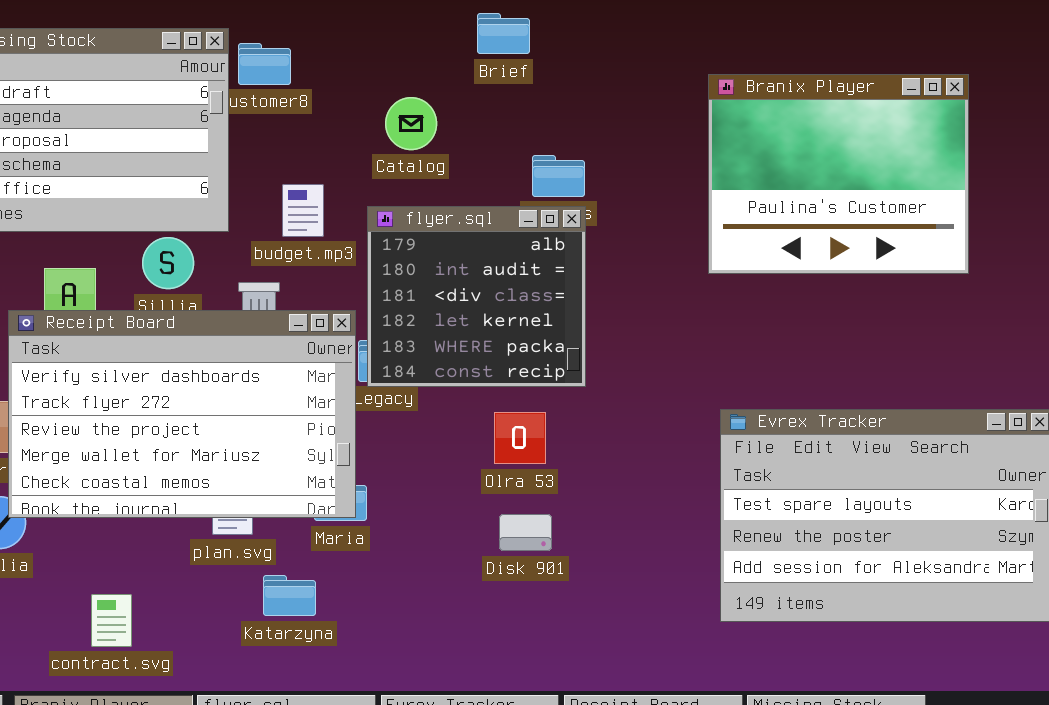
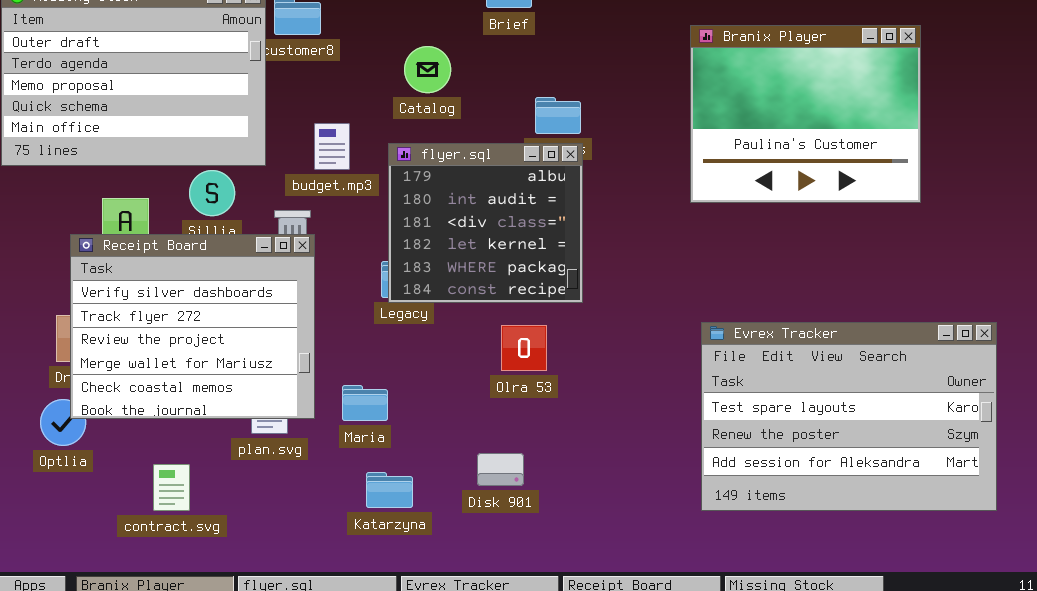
Receipt Board: [8,310,356,518] -> [70,234,315,419], resized
Disk 901: [499,514,552,551] -> [477,453,524,486], moved
Katarzyna: [263,575,316,616] -> [366,472,413,508], moved
contract.svg: [91,594,132,647] -> [153,464,190,511], moved

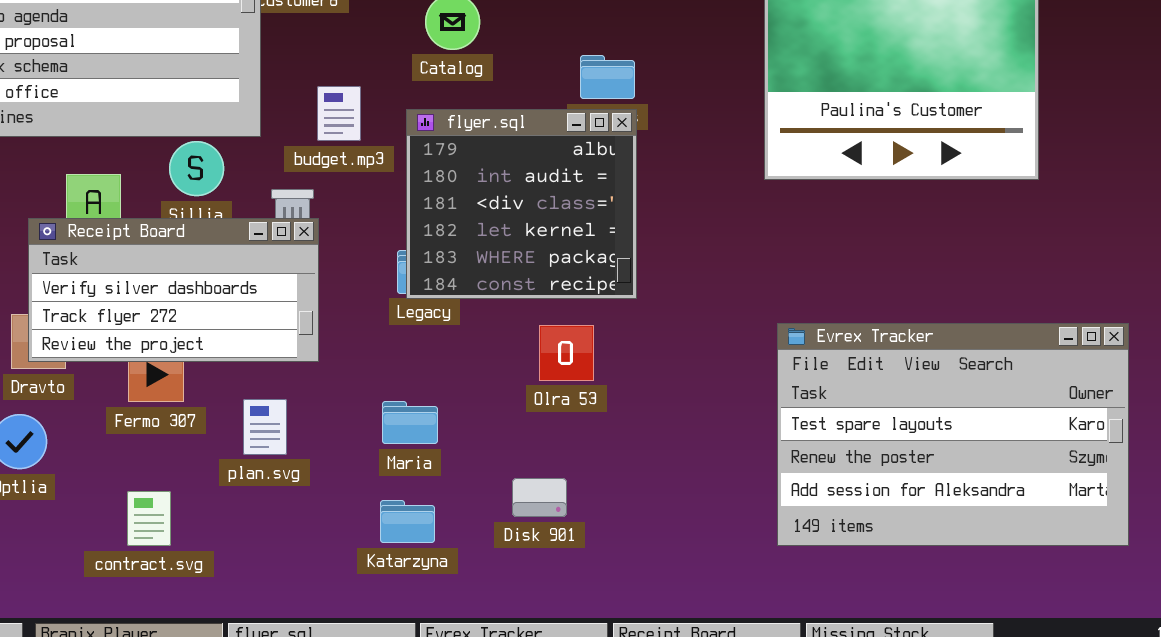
Receipt Board: [70,234,315,419] -> [28,218,319,362], resized
Maria: [342,385,388,421] -> [382,401,438,444], moved

